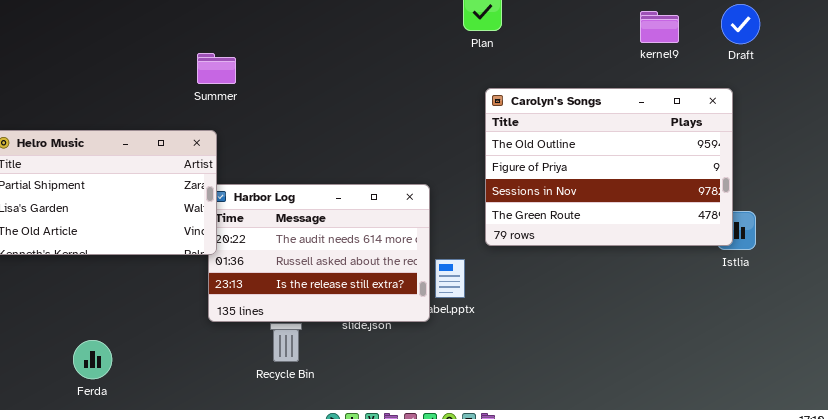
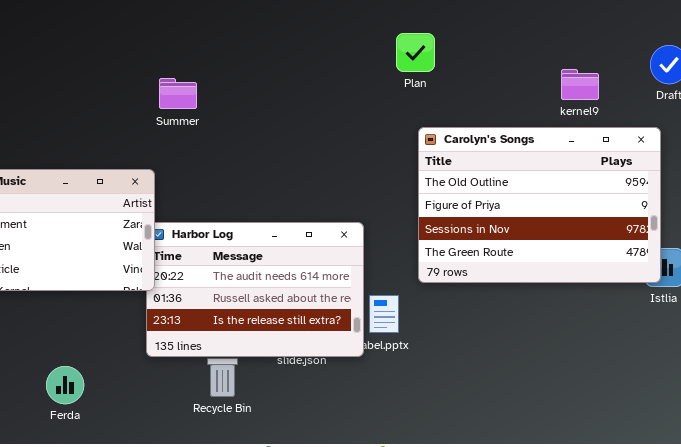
kernel9: [640,11,679,43] -> [561,69,599,100], moved
Summer: [197,53,236,84] -> [159,78,197,109], moved
Ferda: [73,340,112,379] -> [46,366,84,404], moved

